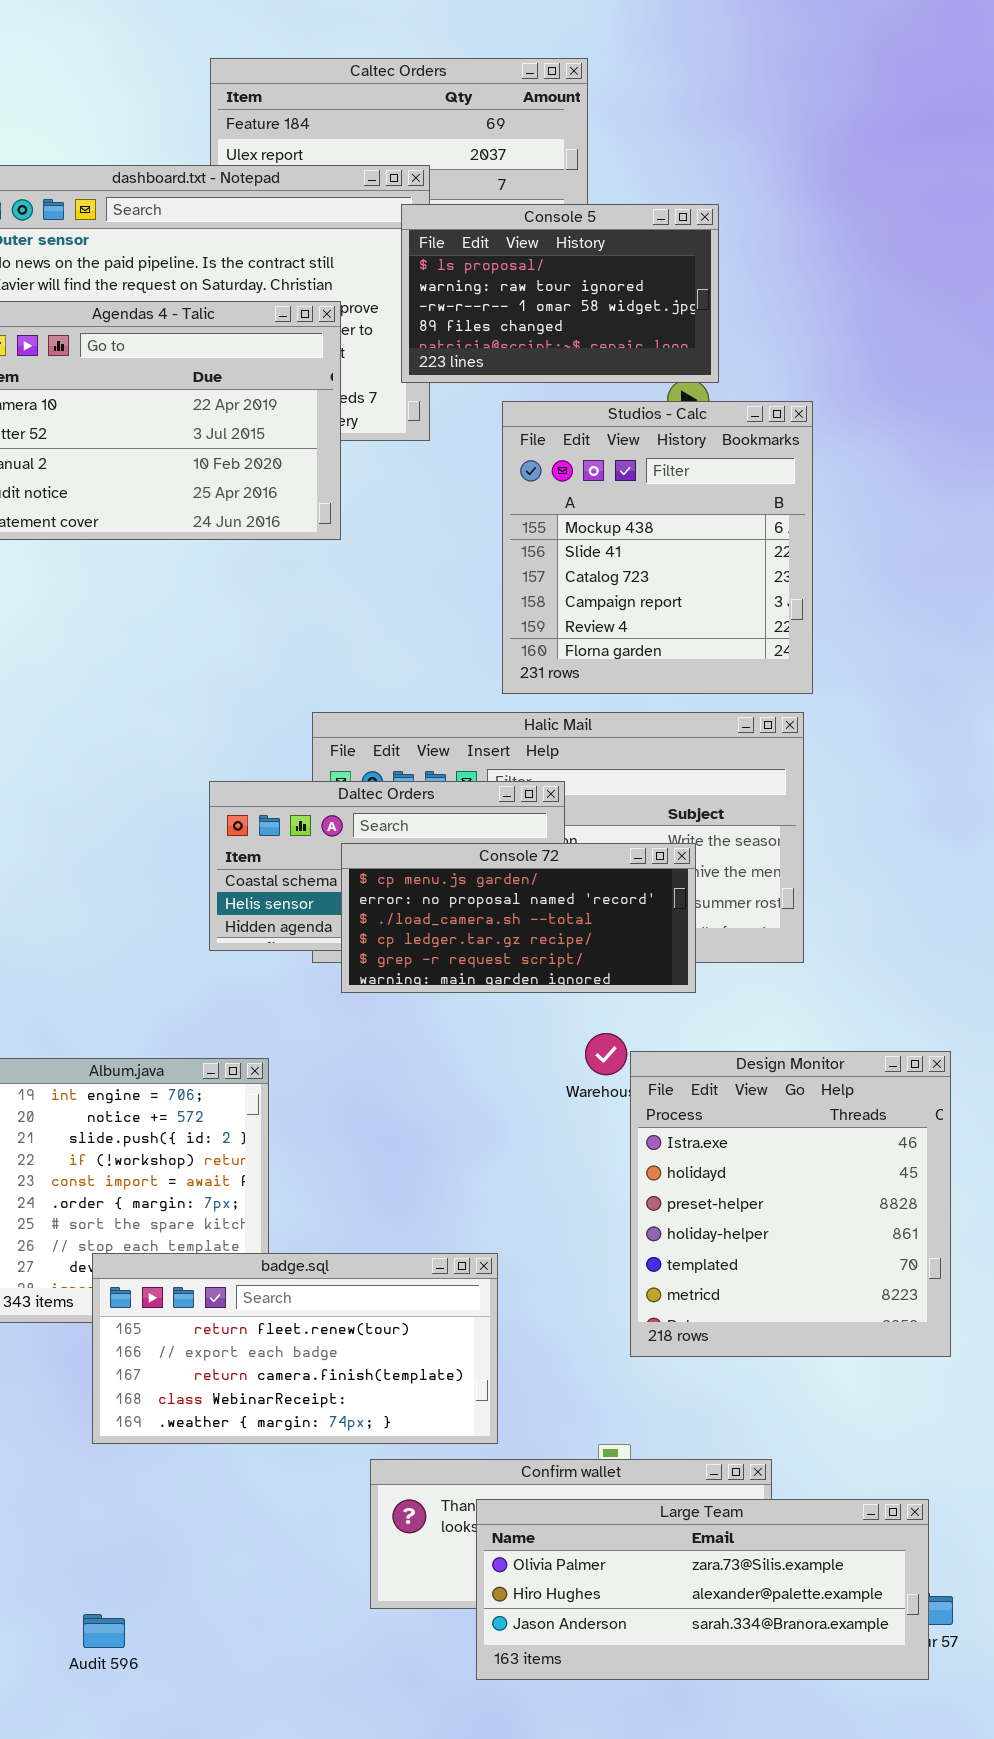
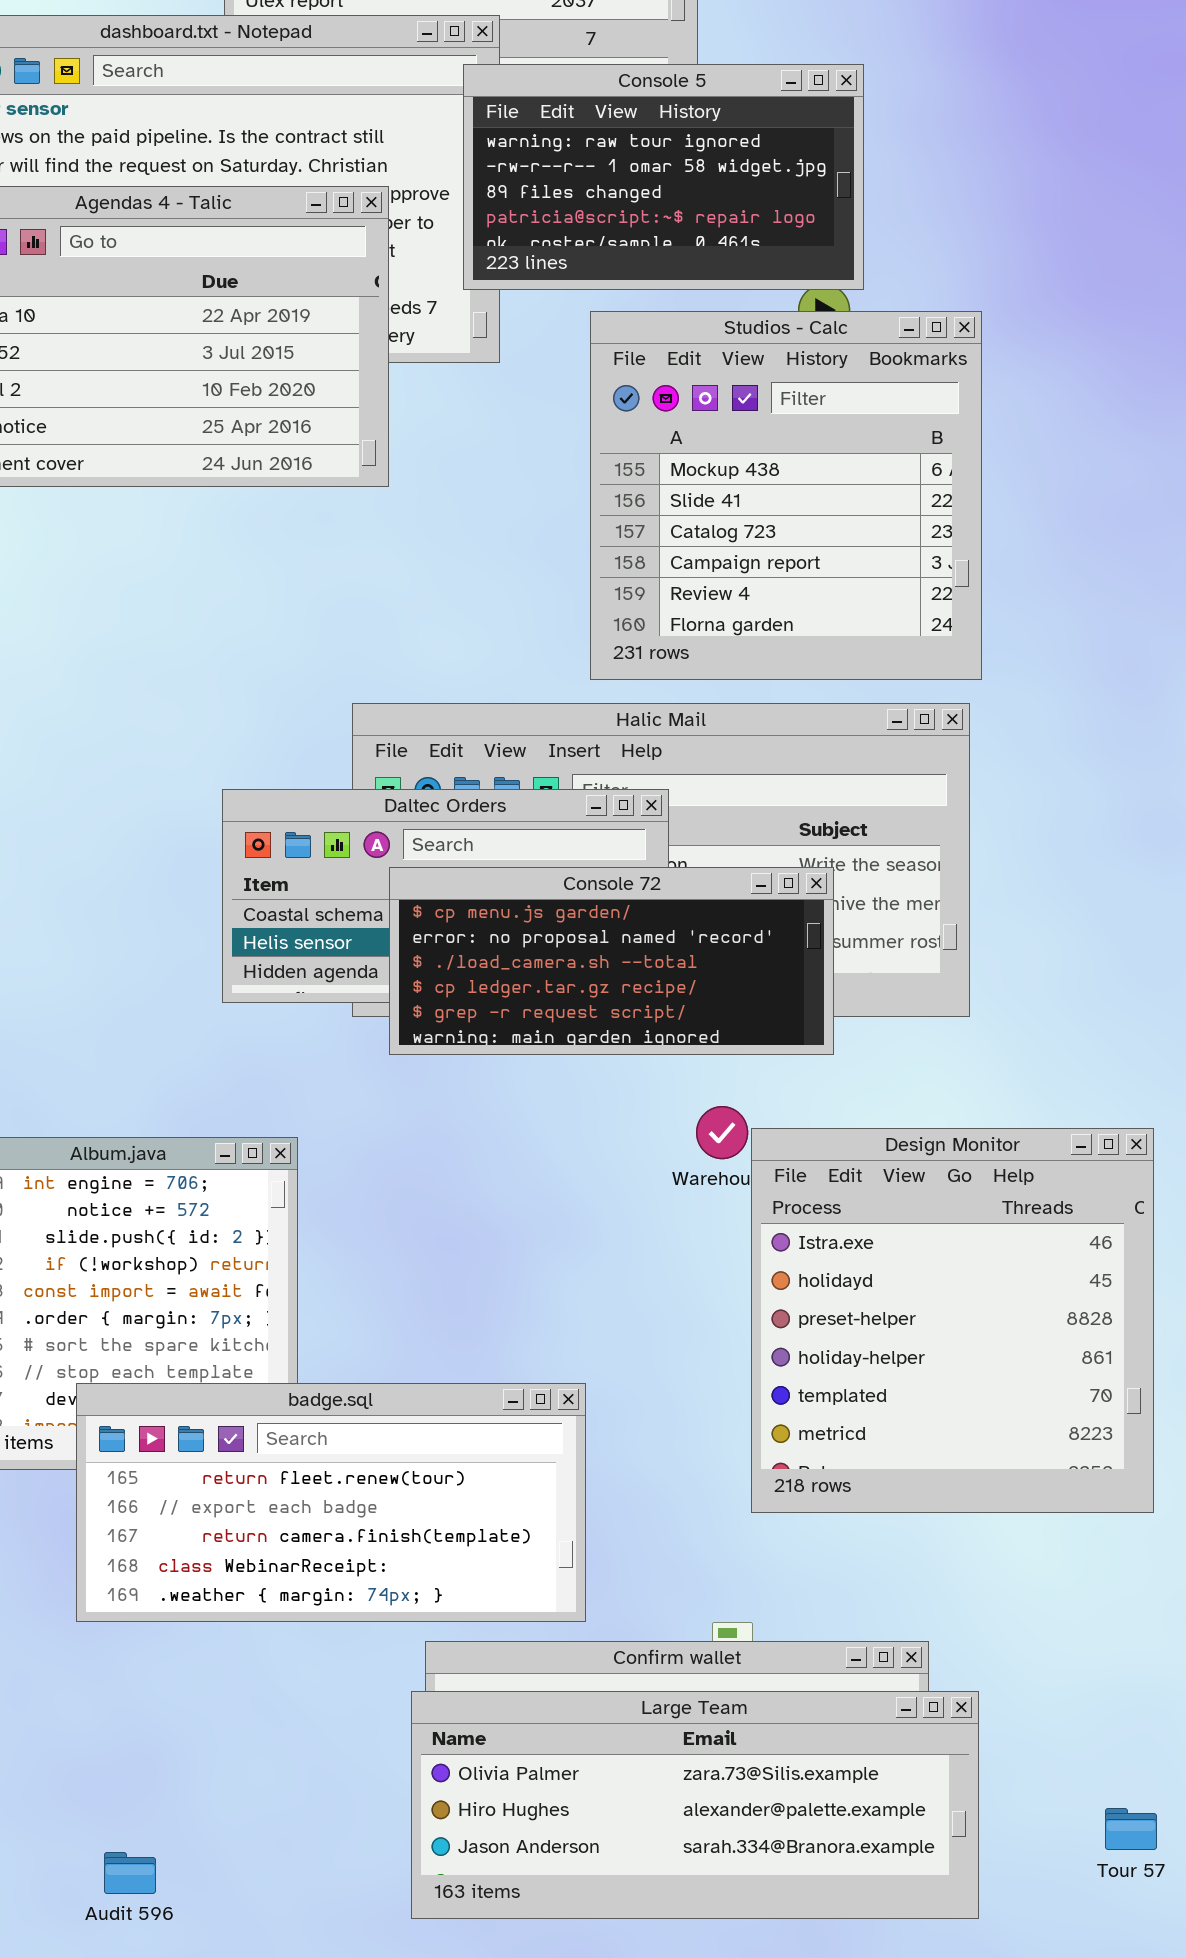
Console 5: [401,204,719,383] -> [463,64,864,290], scrolled down 1 row
Large Team: [476,1499,929,1680] -> [411,1691,979,1919], moved
Audit 596: [83,1614,125,1648] -> [104,1852,156,1894], moved

